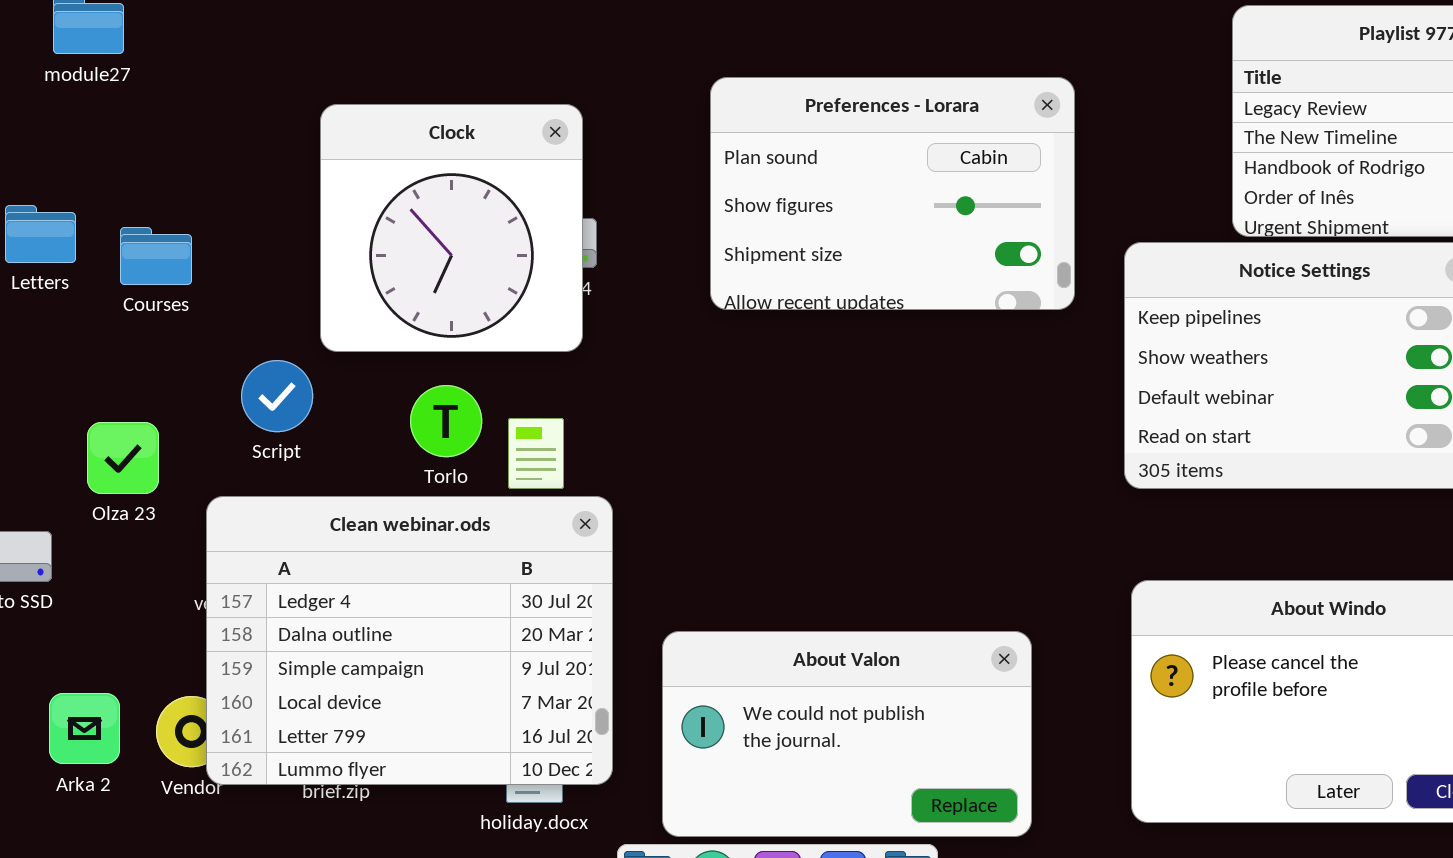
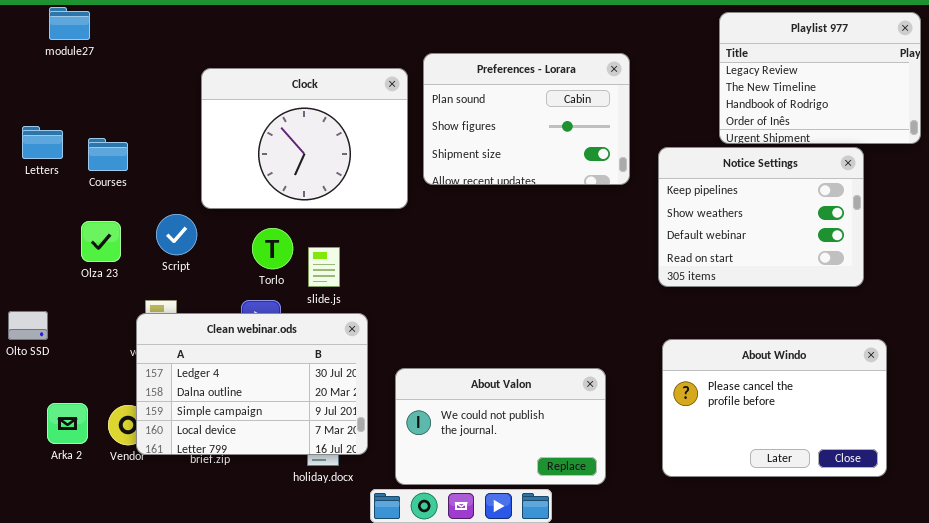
Clock: [320,104,583,352] -> [201,68,408,209], resized
Olza 23: [87,422,159,494] -> [81,221,121,262], moved
Clean webinar.ods: [206,496,613,785] -> [136,313,368,455], resized

